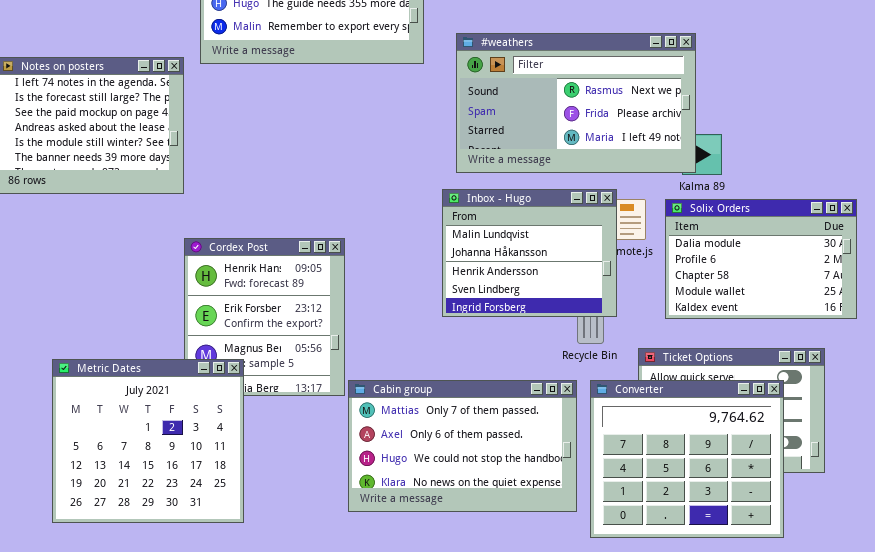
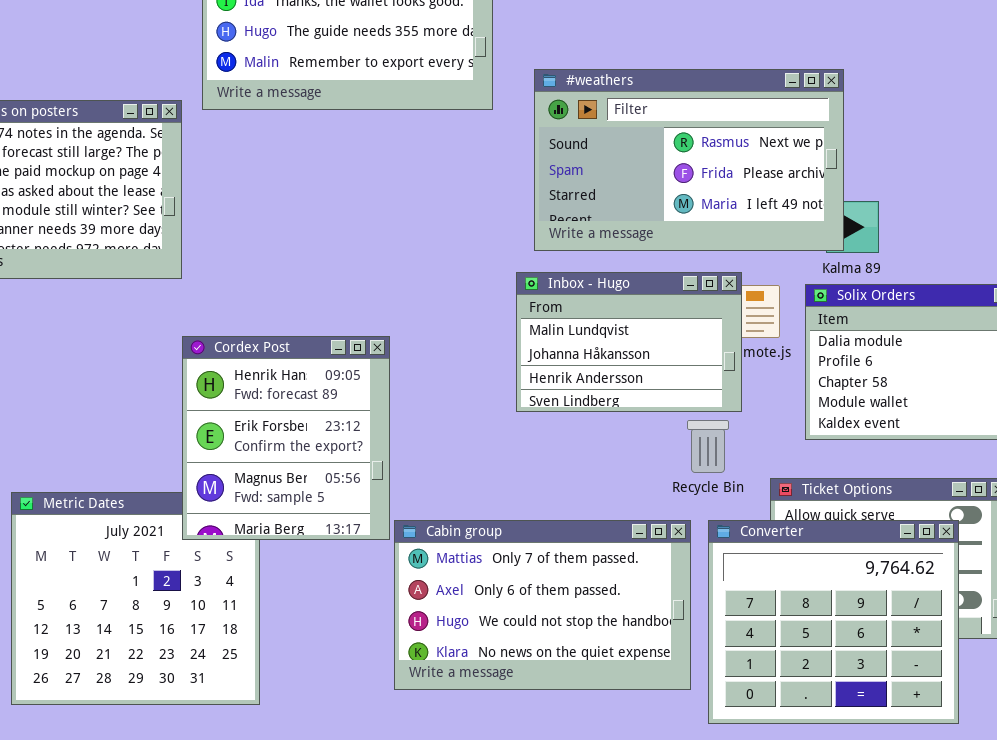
Inbox - Hugo: [442,189,617,317] -> [516,272,742,412], resized
Cordex Post: [184,238,345,396] -> [182,336,390,540], raised

